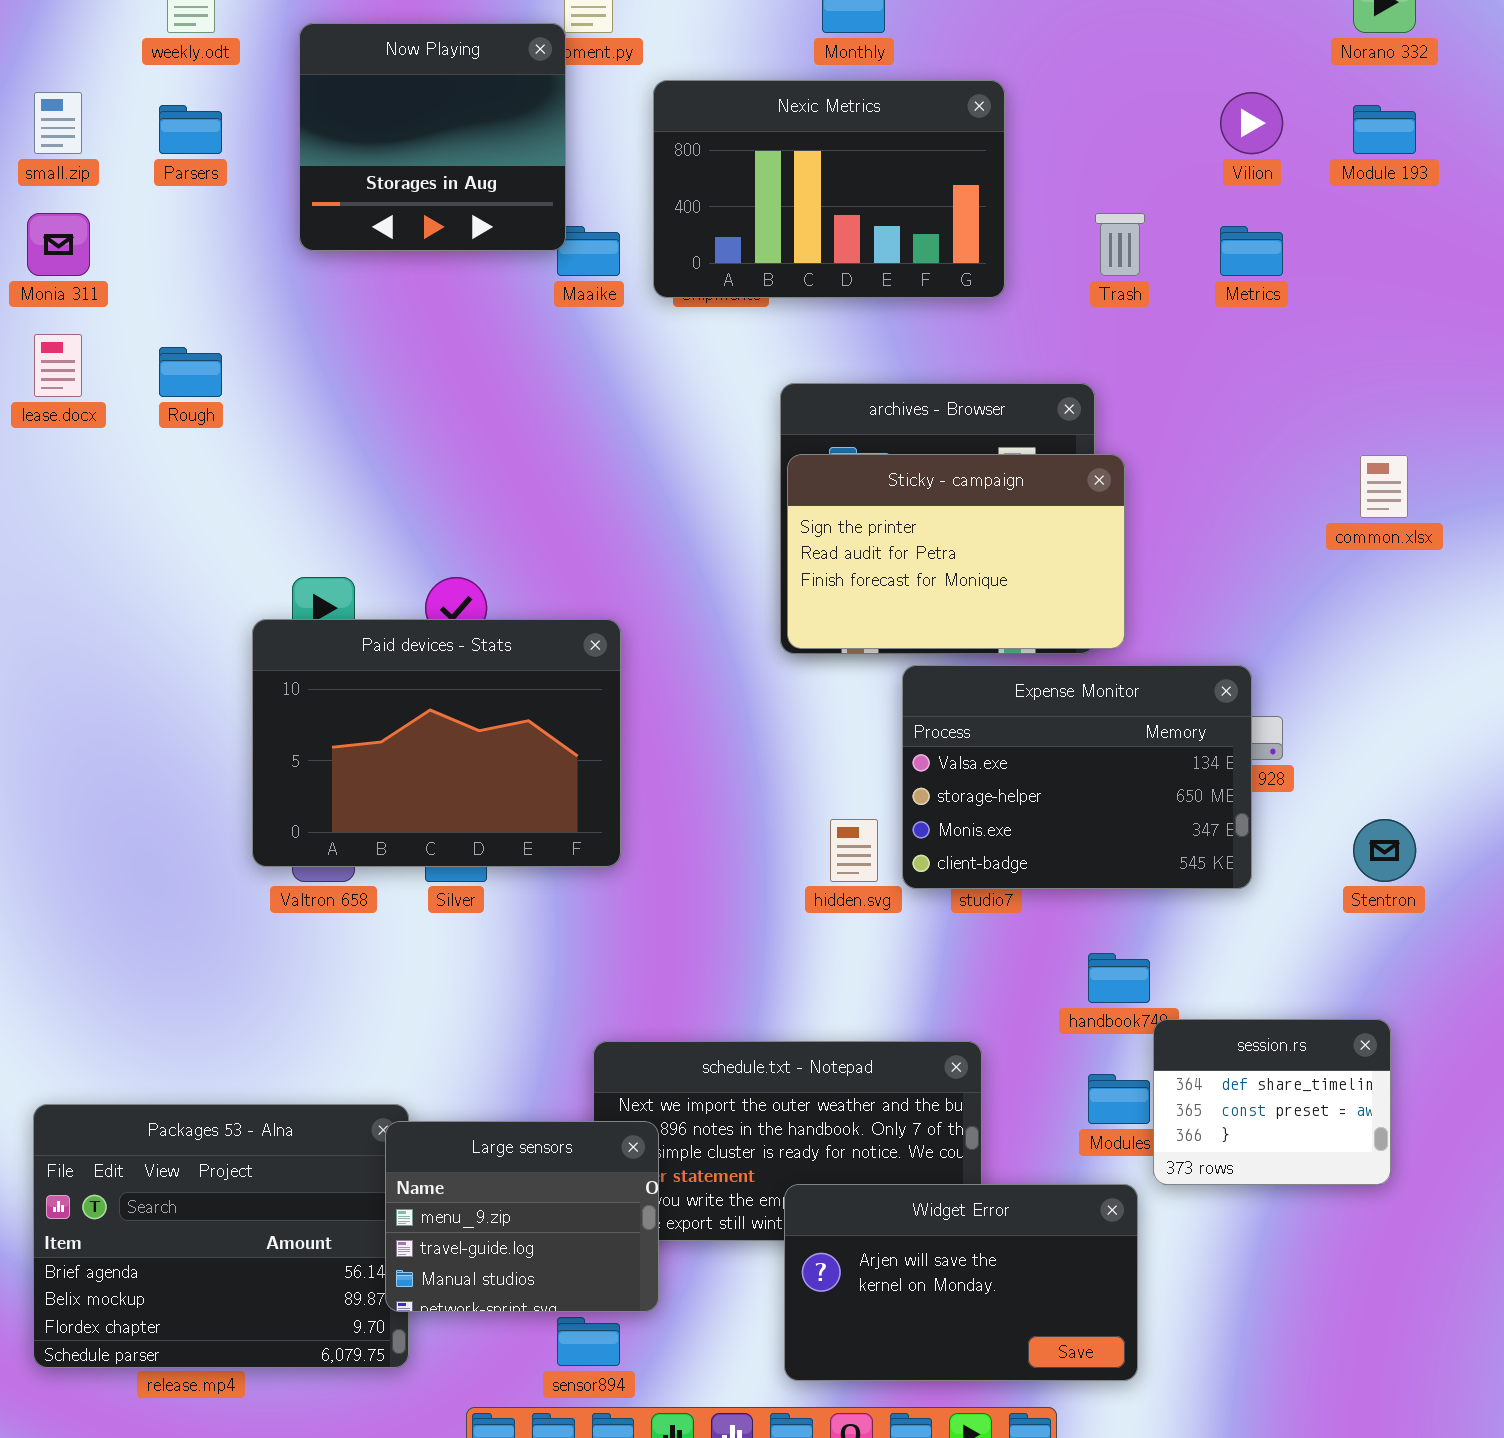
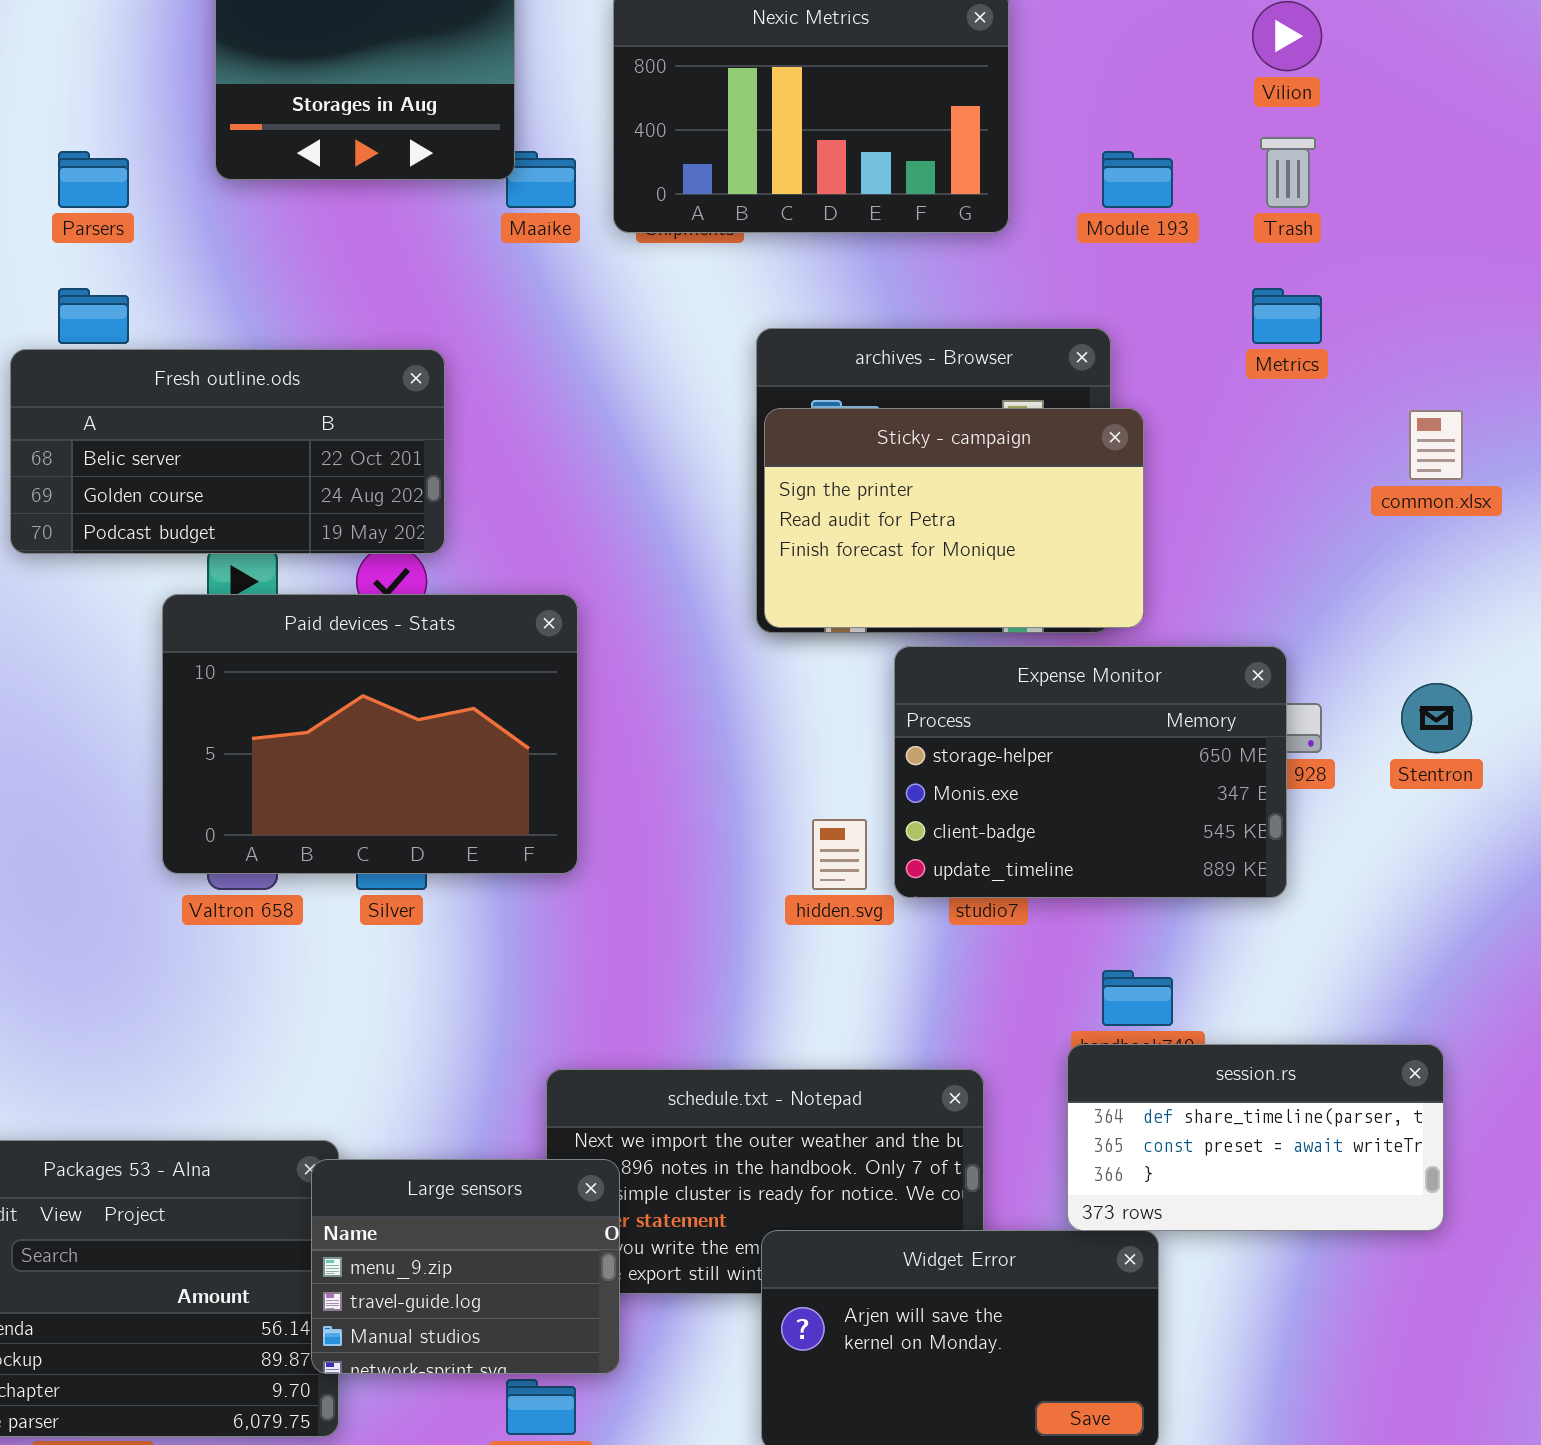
Parsers: [159,105,222,154] -> [58,151,129,208], moved
Module 193: [1353,105,1416,154] -> [1102,151,1173,208], moved
Trash: [1095,213,1145,276] -> [1260,137,1316,208], moved
Metrics: [1220,226,1283,276] -> [1252,288,1322,344], moved
Fresh outline.ods: none -> [10,349,445,554], opened
Expense Monitor: [902,665,1252,889] -> [894,646,1287,898], scrolled down 1 row
Stentron: [1353,819,1416,882] -> [1401,683,1472,753], moved
session.rs: [1153,1019,1391,1185] -> [1067,1044,1444,1231], resized

